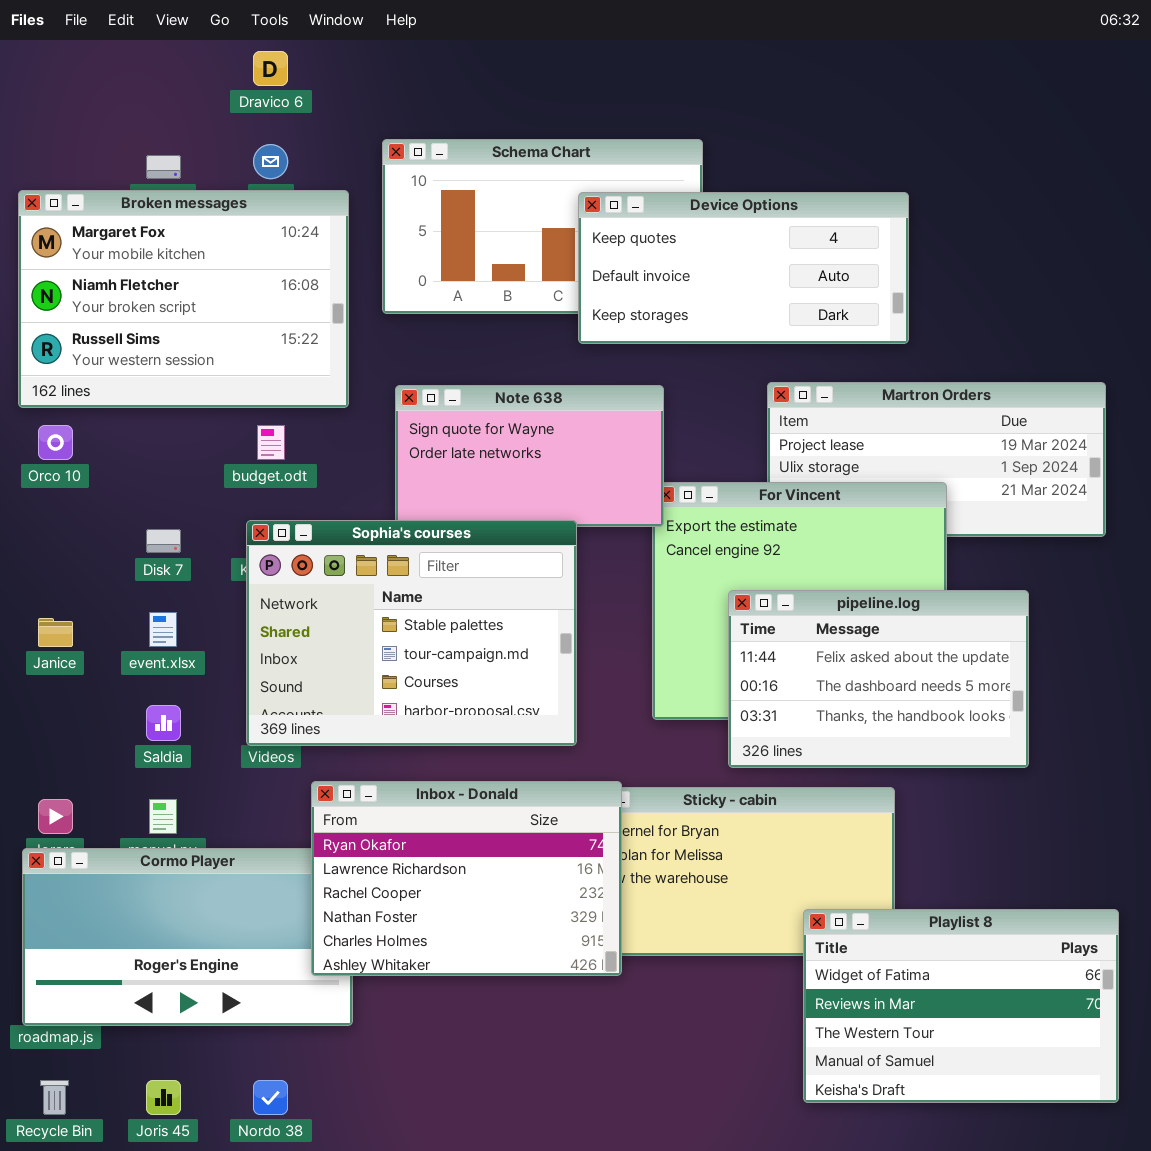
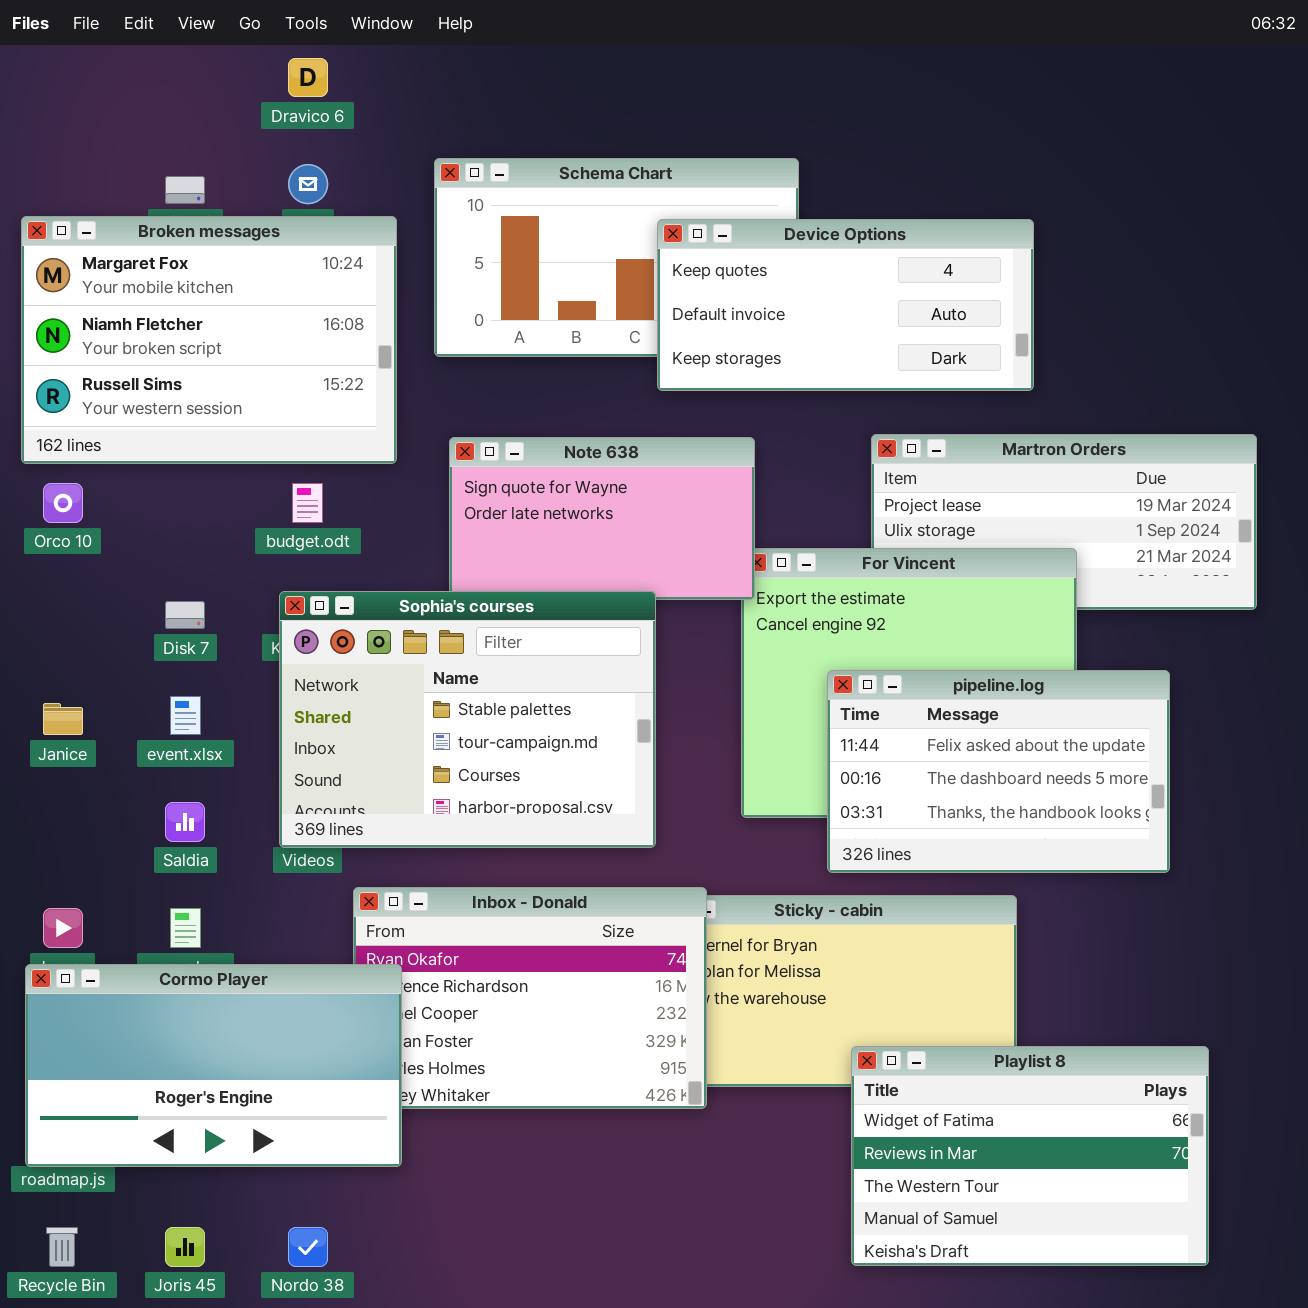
Cormo Player: [22,848,353,1026] -> [25,964,402,1167], raised
Playlist 8: [803,909,1119,1103] -> [851,1046,1209,1266], moved

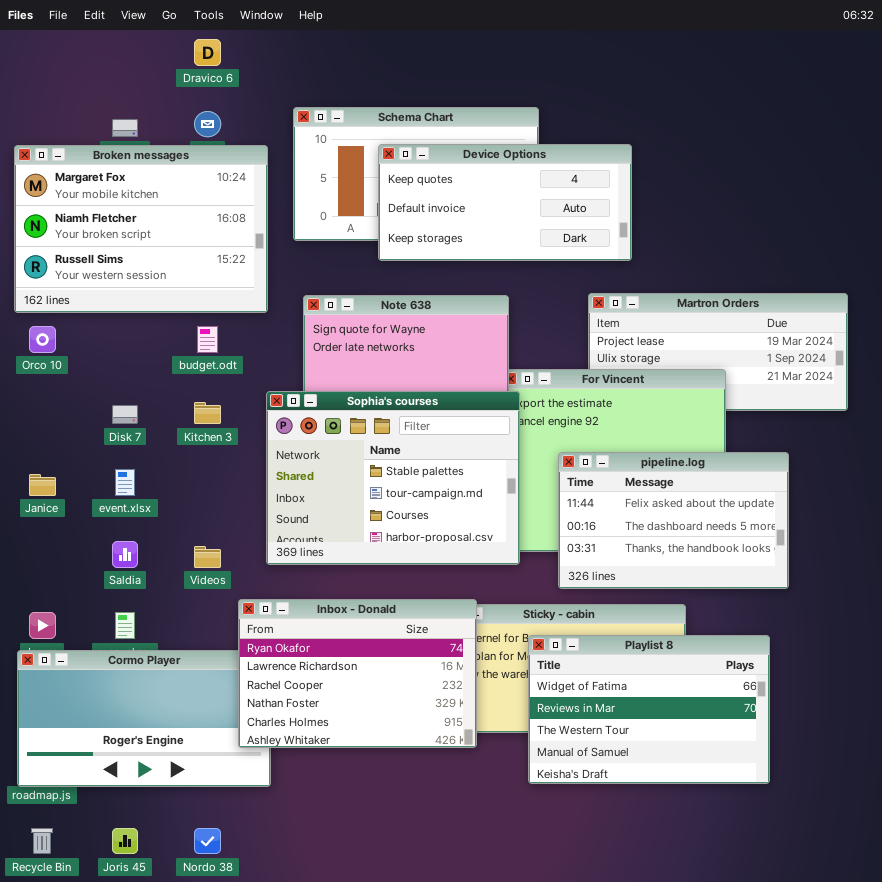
Device Options: [657,219,1034,391] -> [378,144,632,261], moved
Sophia's courses: [279,591,656,848] -> [266,391,520,565], moved
Inbox - Donald: [353,887,707,1109] -> [238,599,477,748], raised
Playlist 8: [851,1046,1209,1266] -> [528,635,770,784], moved

